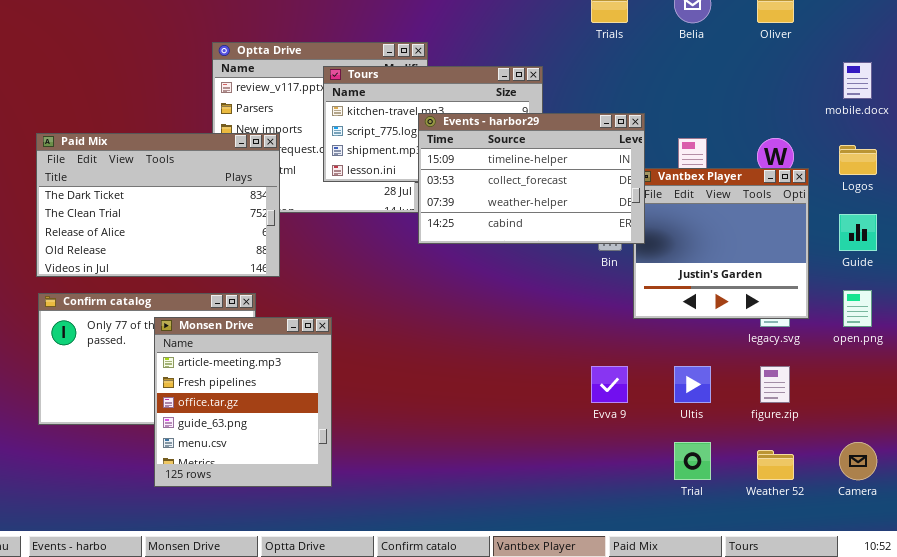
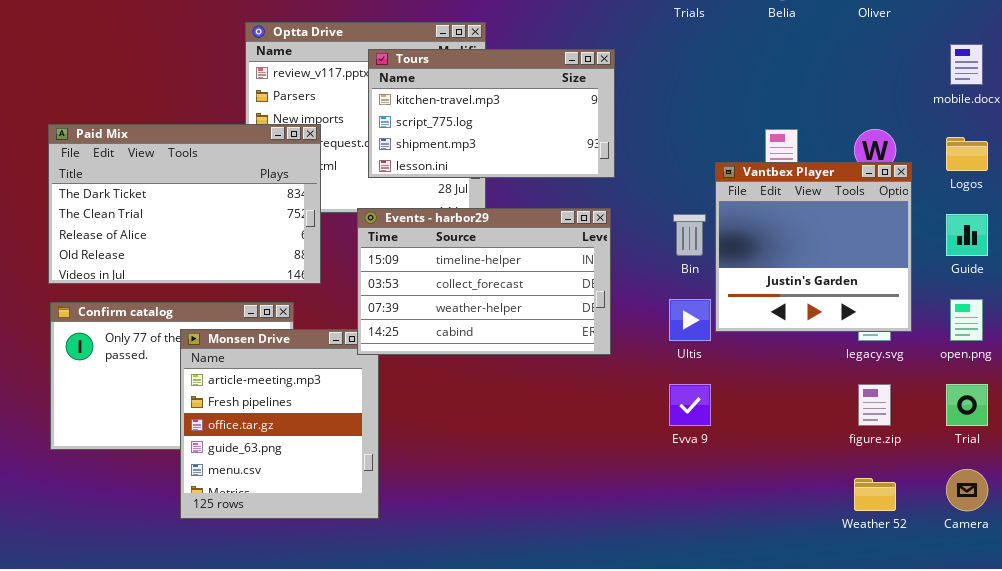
Events - harbor29: [418,113,645,244] -> [357,208,611,355], moved
Ultis: [674,366,711,403] -> [669,299,711,341], moved
Trial: [674,442,711,480] -> [946,384,988,426], moved

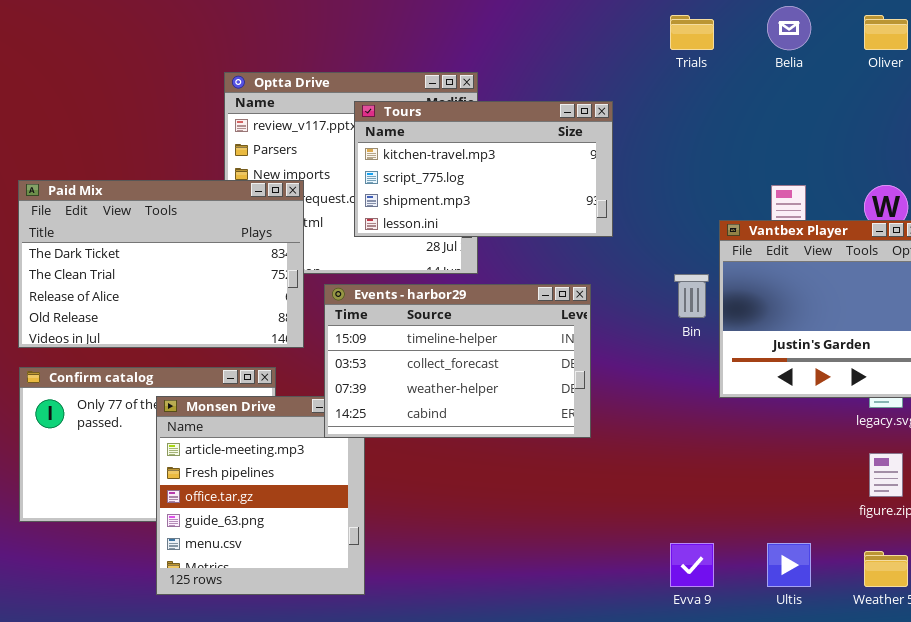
Events - harbor29: [357,208,611,355] -> [324,284,591,438], moved
Ultis: [669,299,711,341] -> [767,543,811,587], moved
Evva 9: [669,384,711,426] -> [670,543,714,587], moved

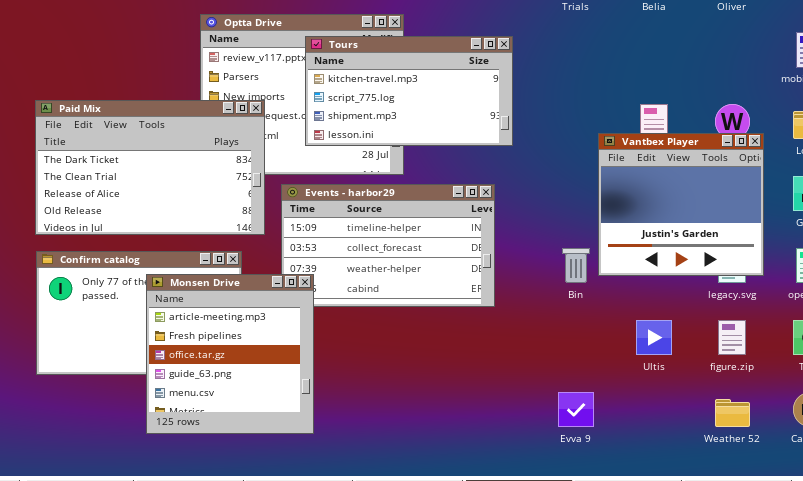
Bin: [674,274,709,318] -> [562,248,590,283], moved
Monsen Drive: [156,396,365,595] -> [146,274,314,434], raised
Ultis: [767,543,811,587] -> [636,320,672,355], moved

